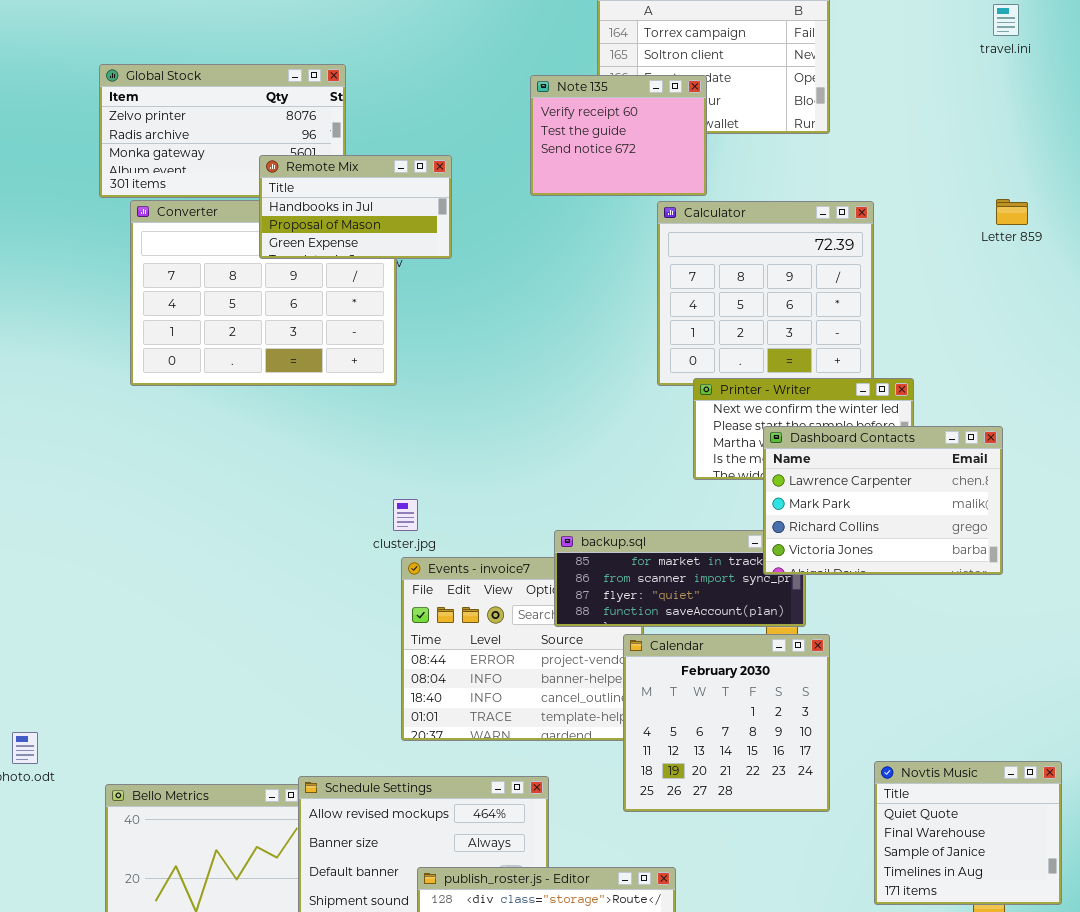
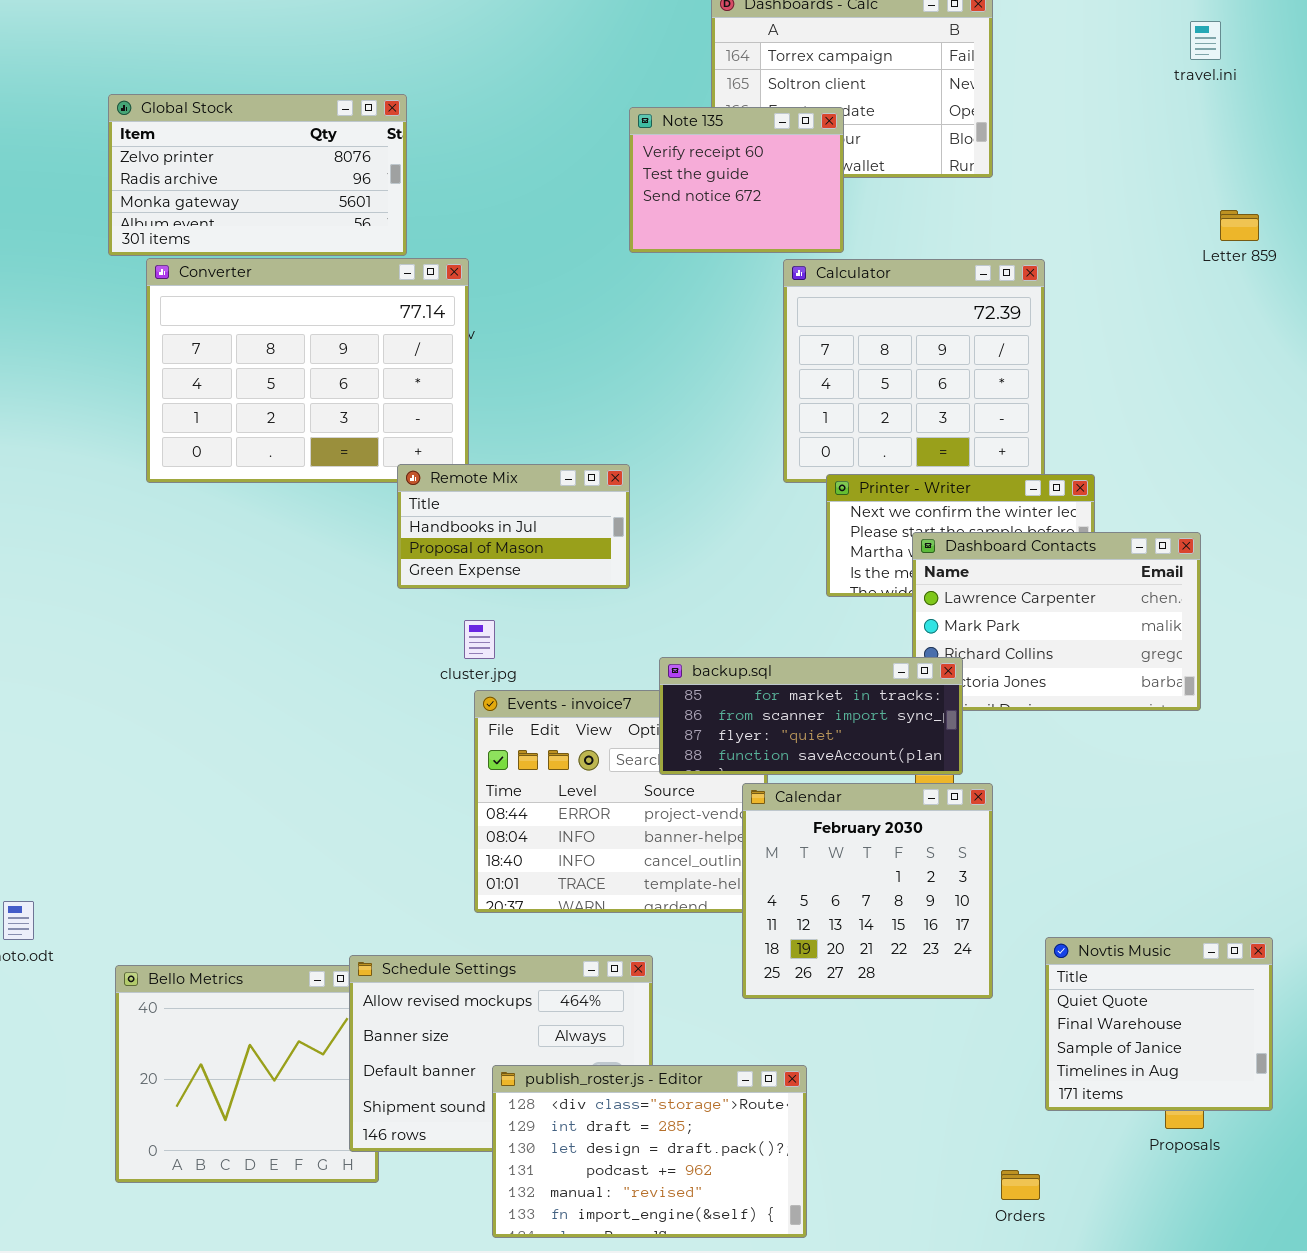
Remote Mix: [259,155,452,259] -> [397,464,630,589], moved
Letter 859: [996,199,1028,225] -> [1220,210,1259,241], moved
backup.sql: [554,530,806,627] -> [659,657,963,775], raised

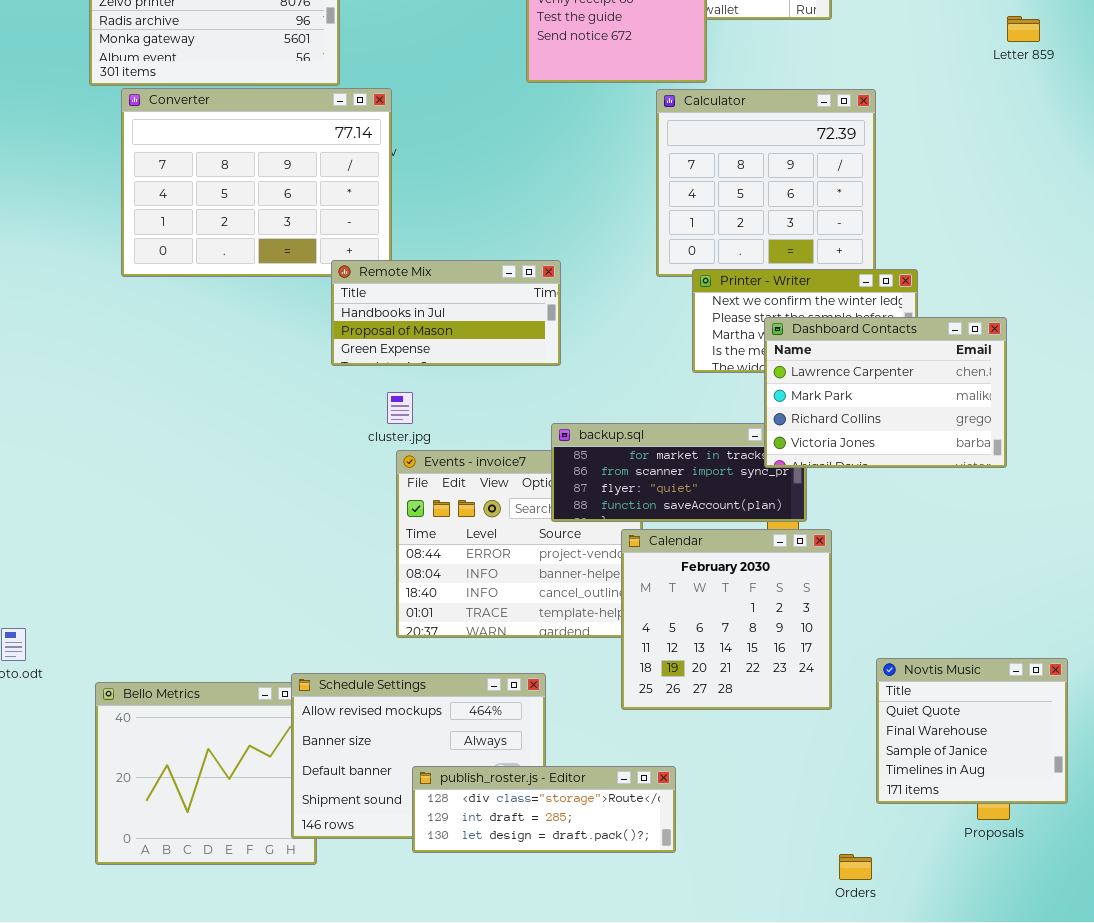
Letter 859: [1220,210,1259,241] -> [1007,16,1040,42], moved
Remote Mix: [397,464,630,589] -> [331,260,561,366], resized
Dashboard Contacts: [912,532,1201,711] -> [764,317,1007,468], raised
publish_roster.js - Editor: [492,1065,807,1238] -> [412,766,676,853], resized

